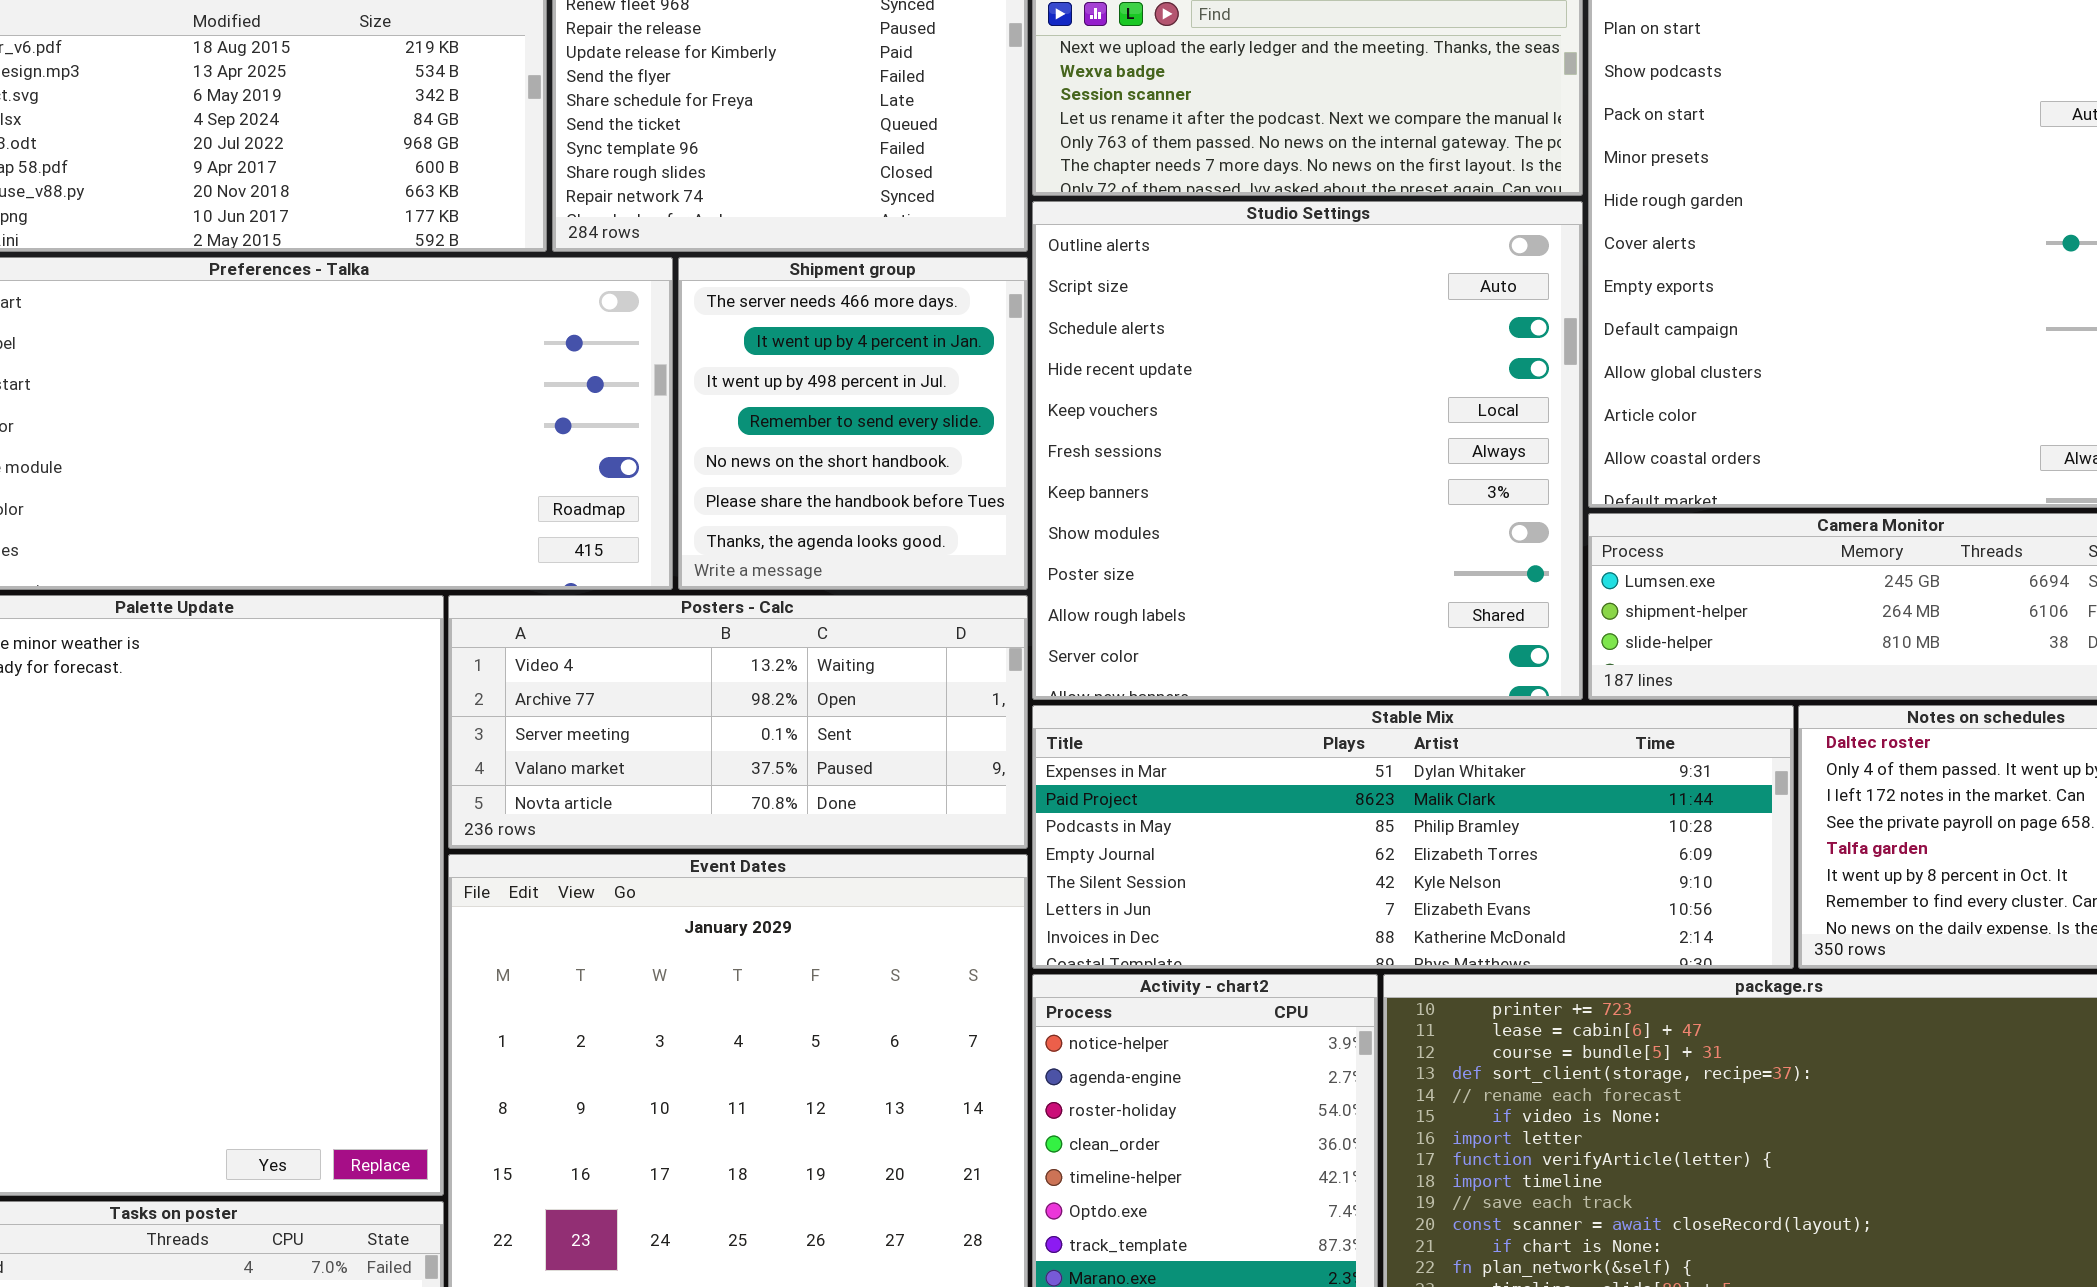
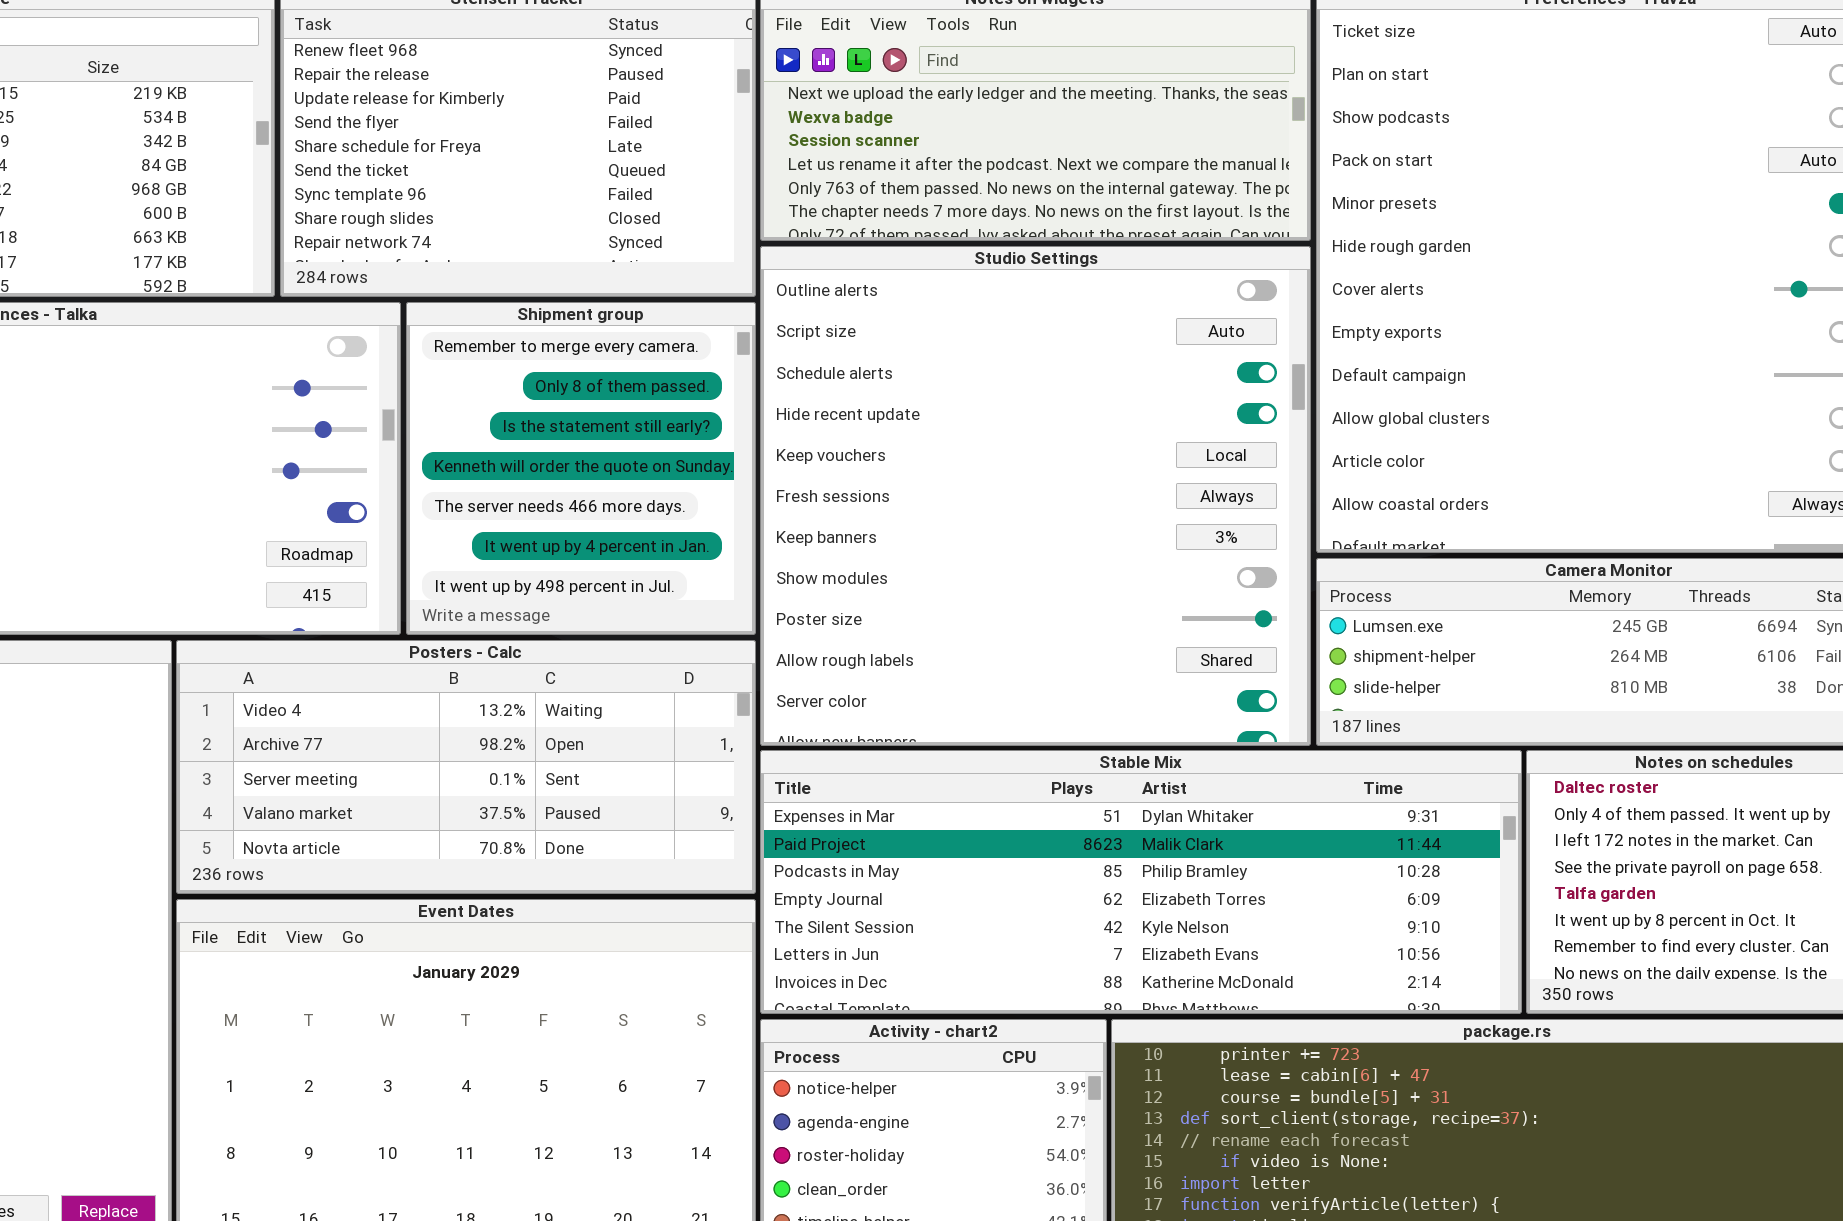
Shipment group: [678,257,1028,590] -> [406,302,756,635], scrolled up 4 rows

